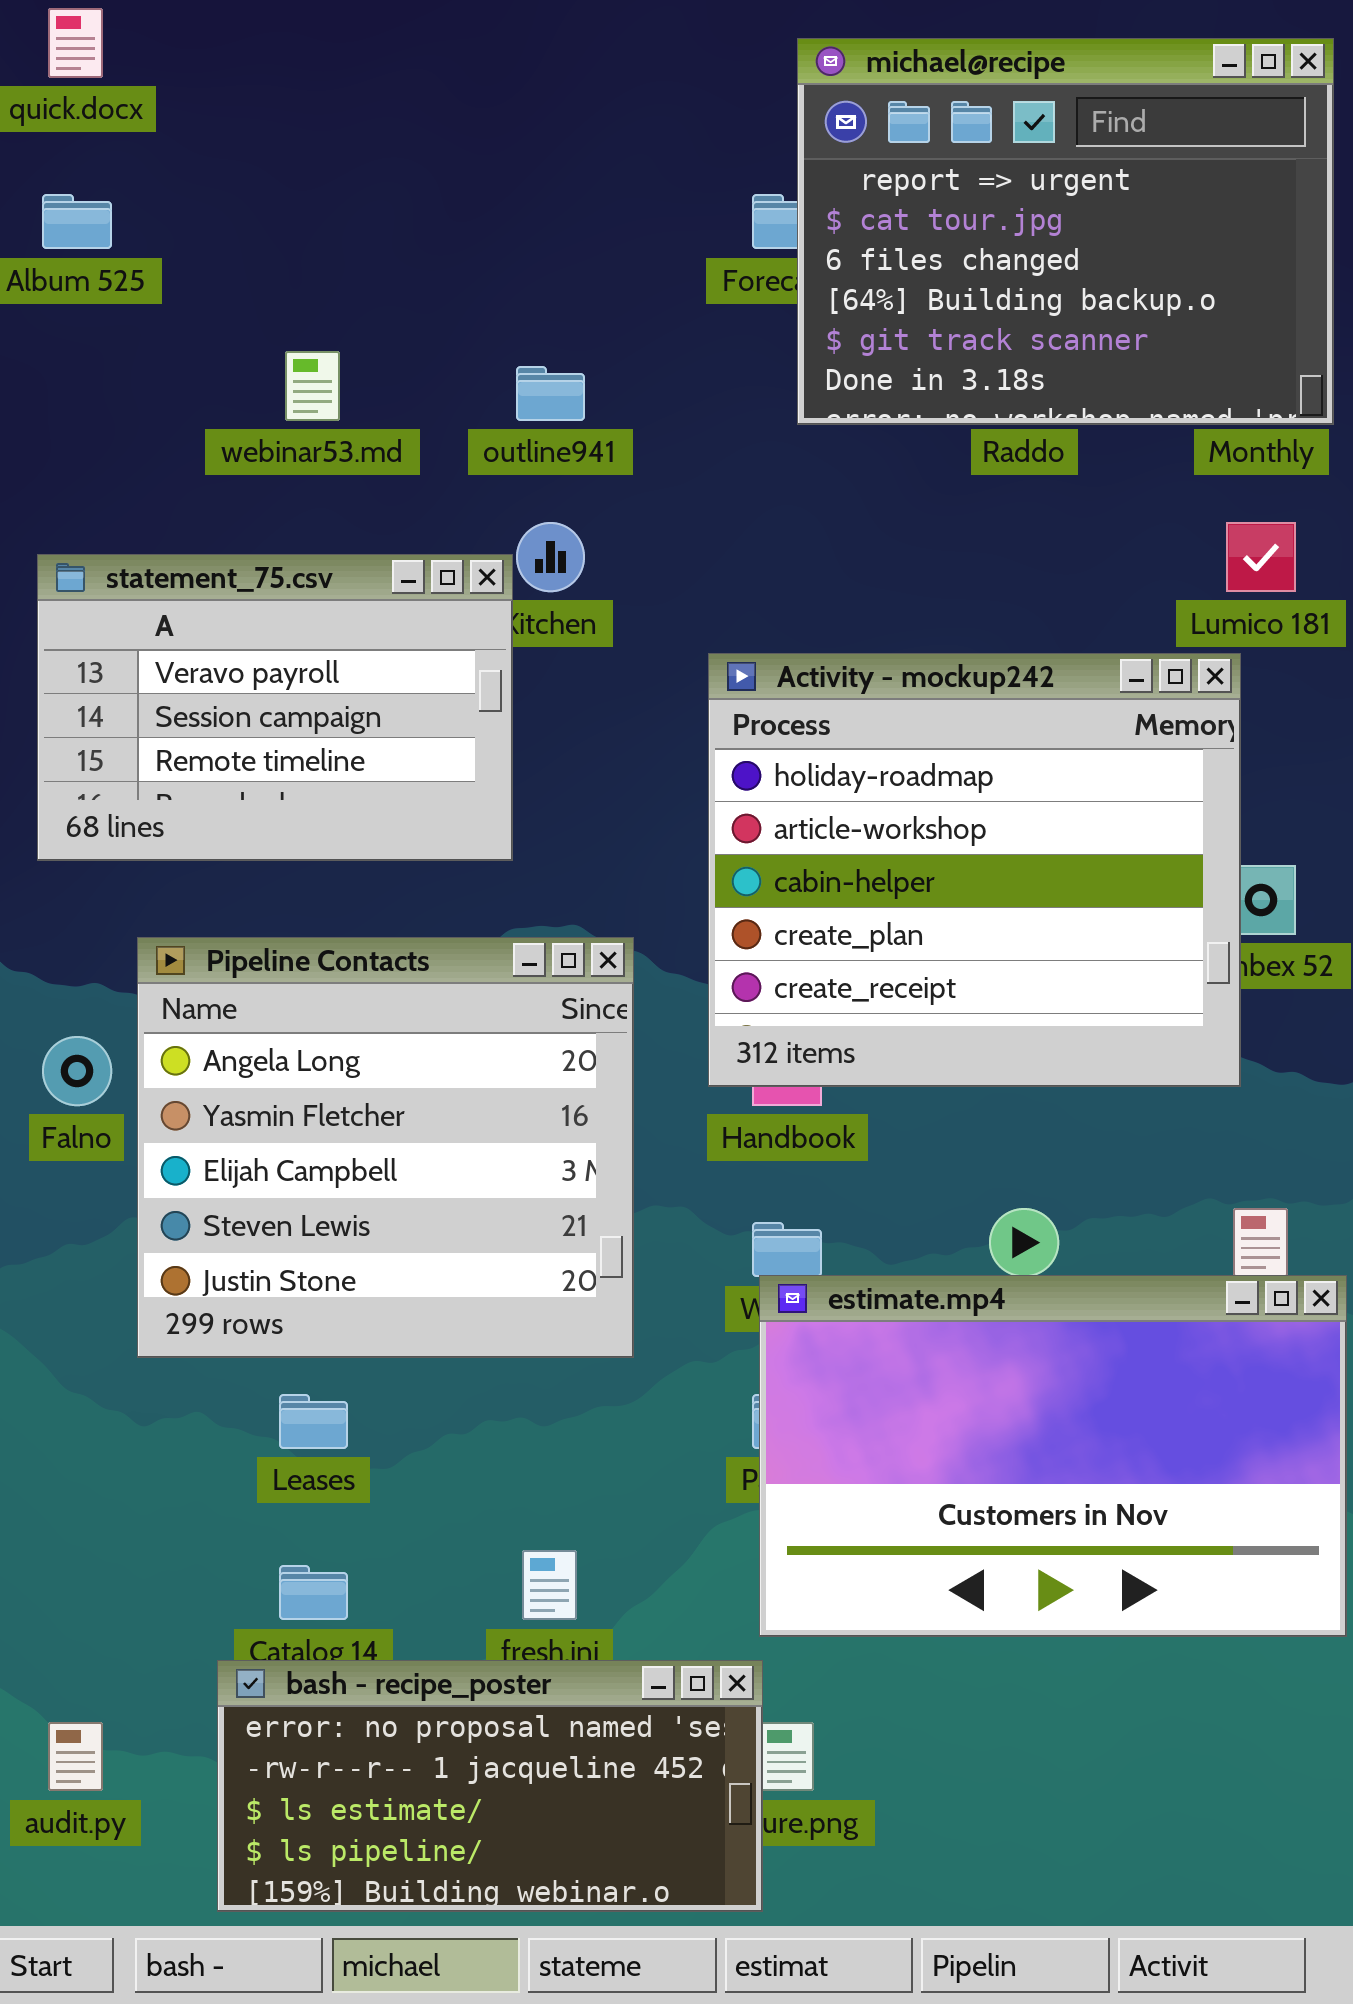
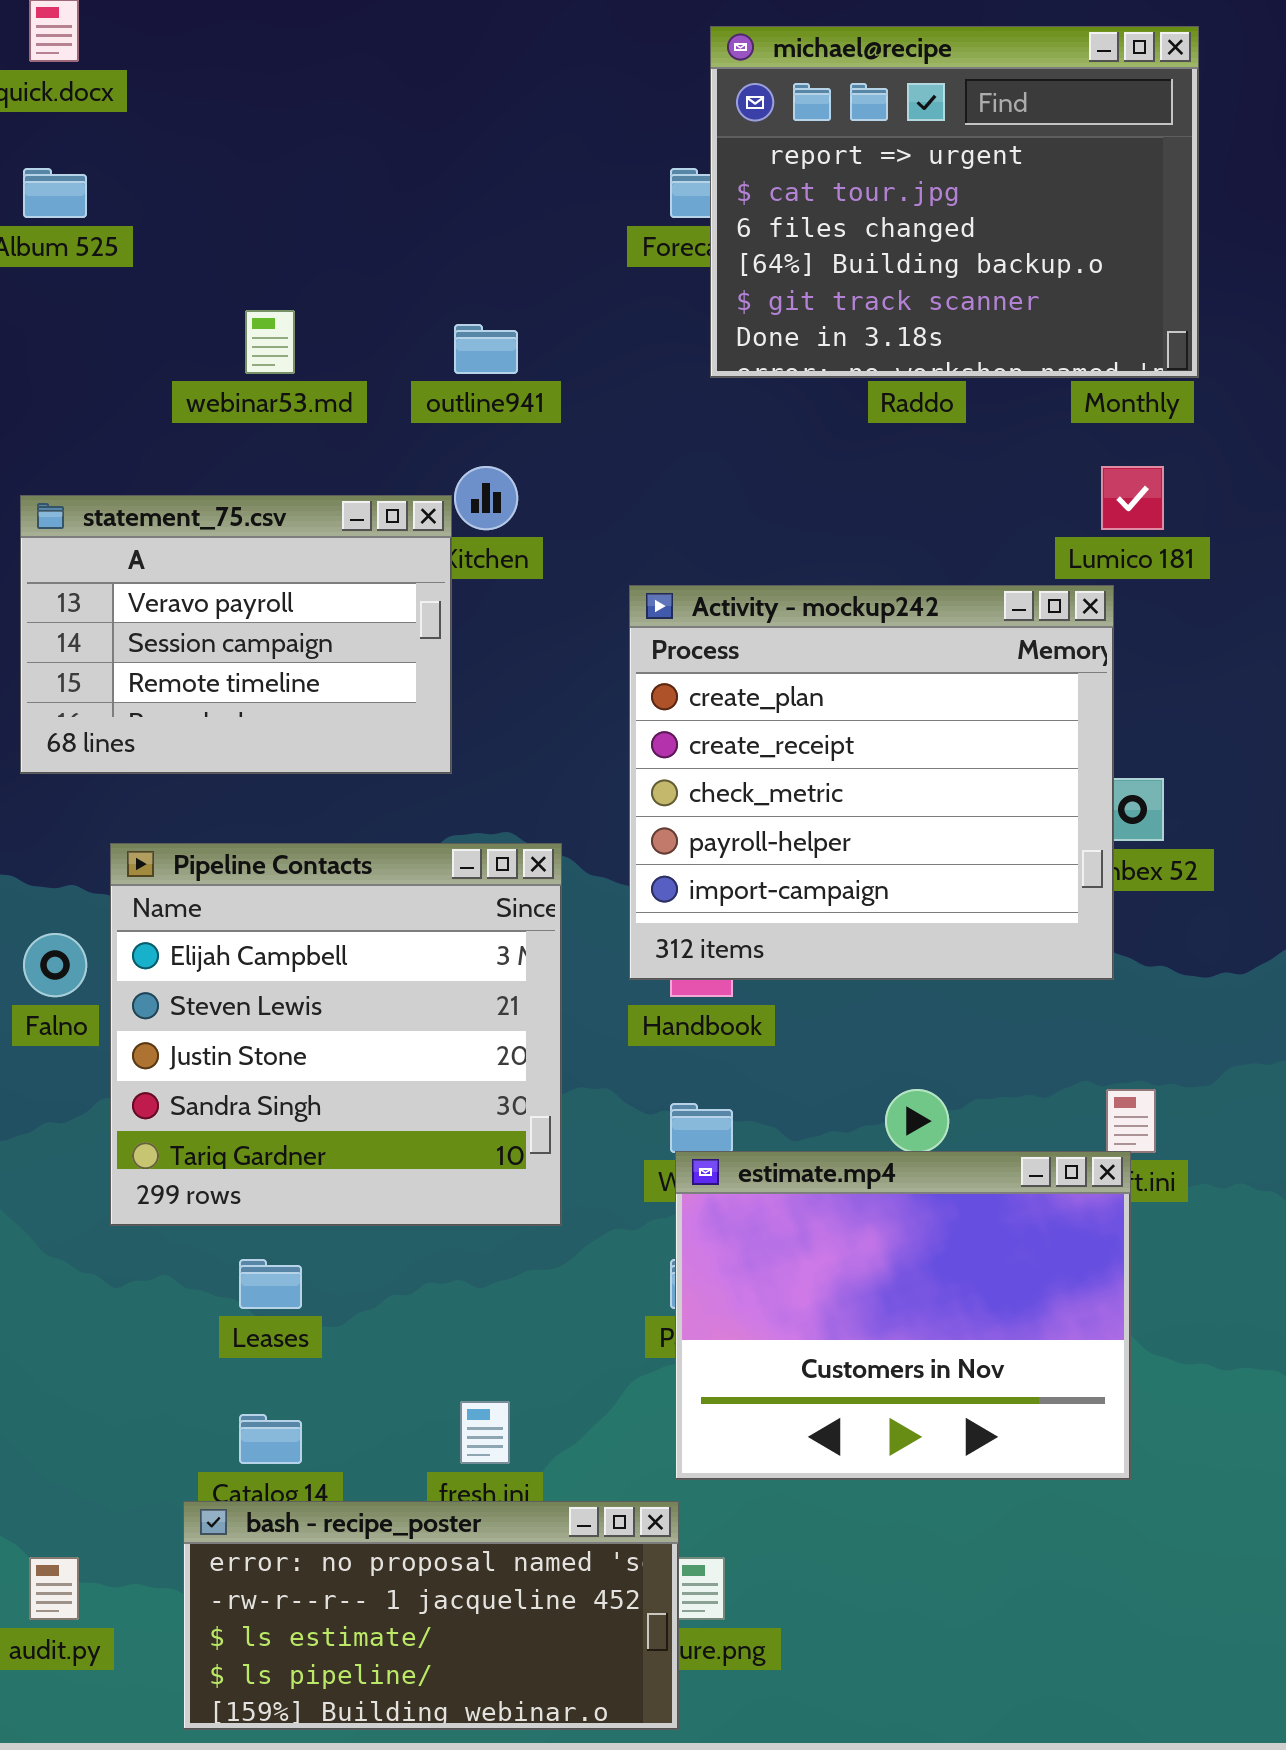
Activity - mockup242: [708,653,1241,1087] -> [629,585,1114,980], scrolled down 3 rows
Pipeline Contacts: [137,937,634,1358] -> [110,843,562,1226], scrolled down 2 rows
estimate.mp4: [759,1275,1347,1637] -> [675,1151,1131,1480], resized

